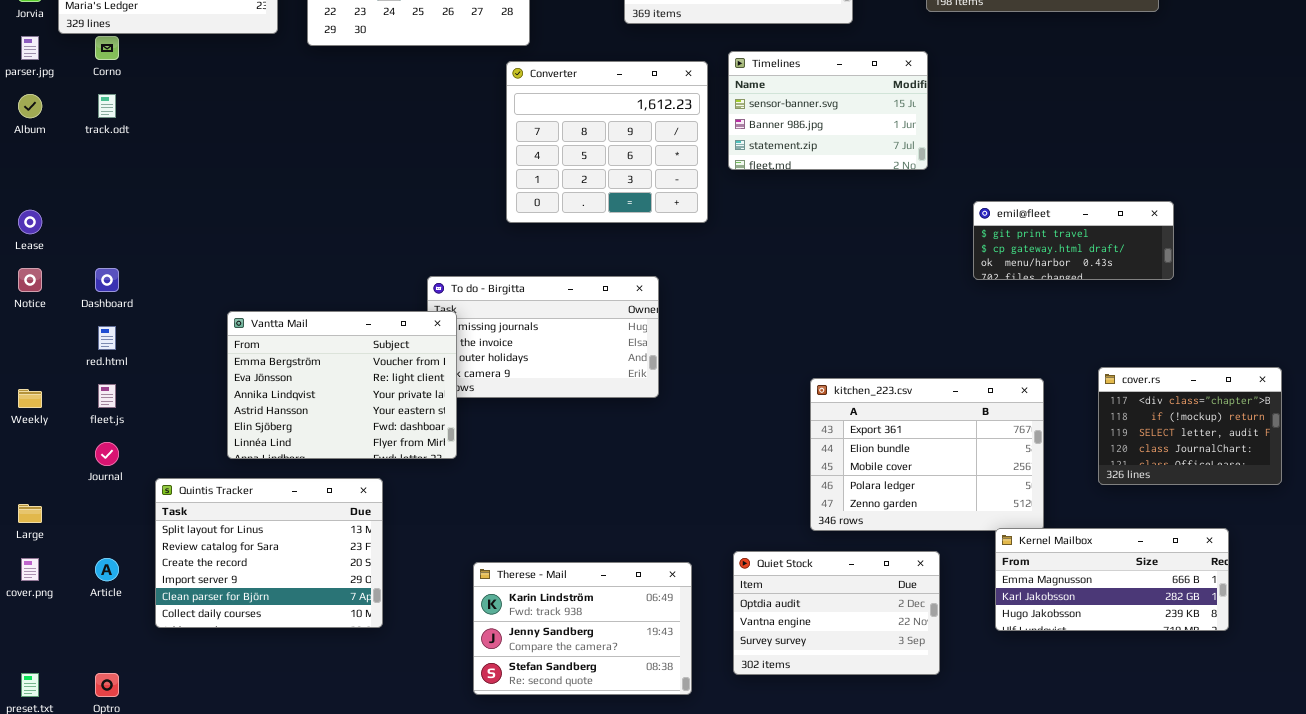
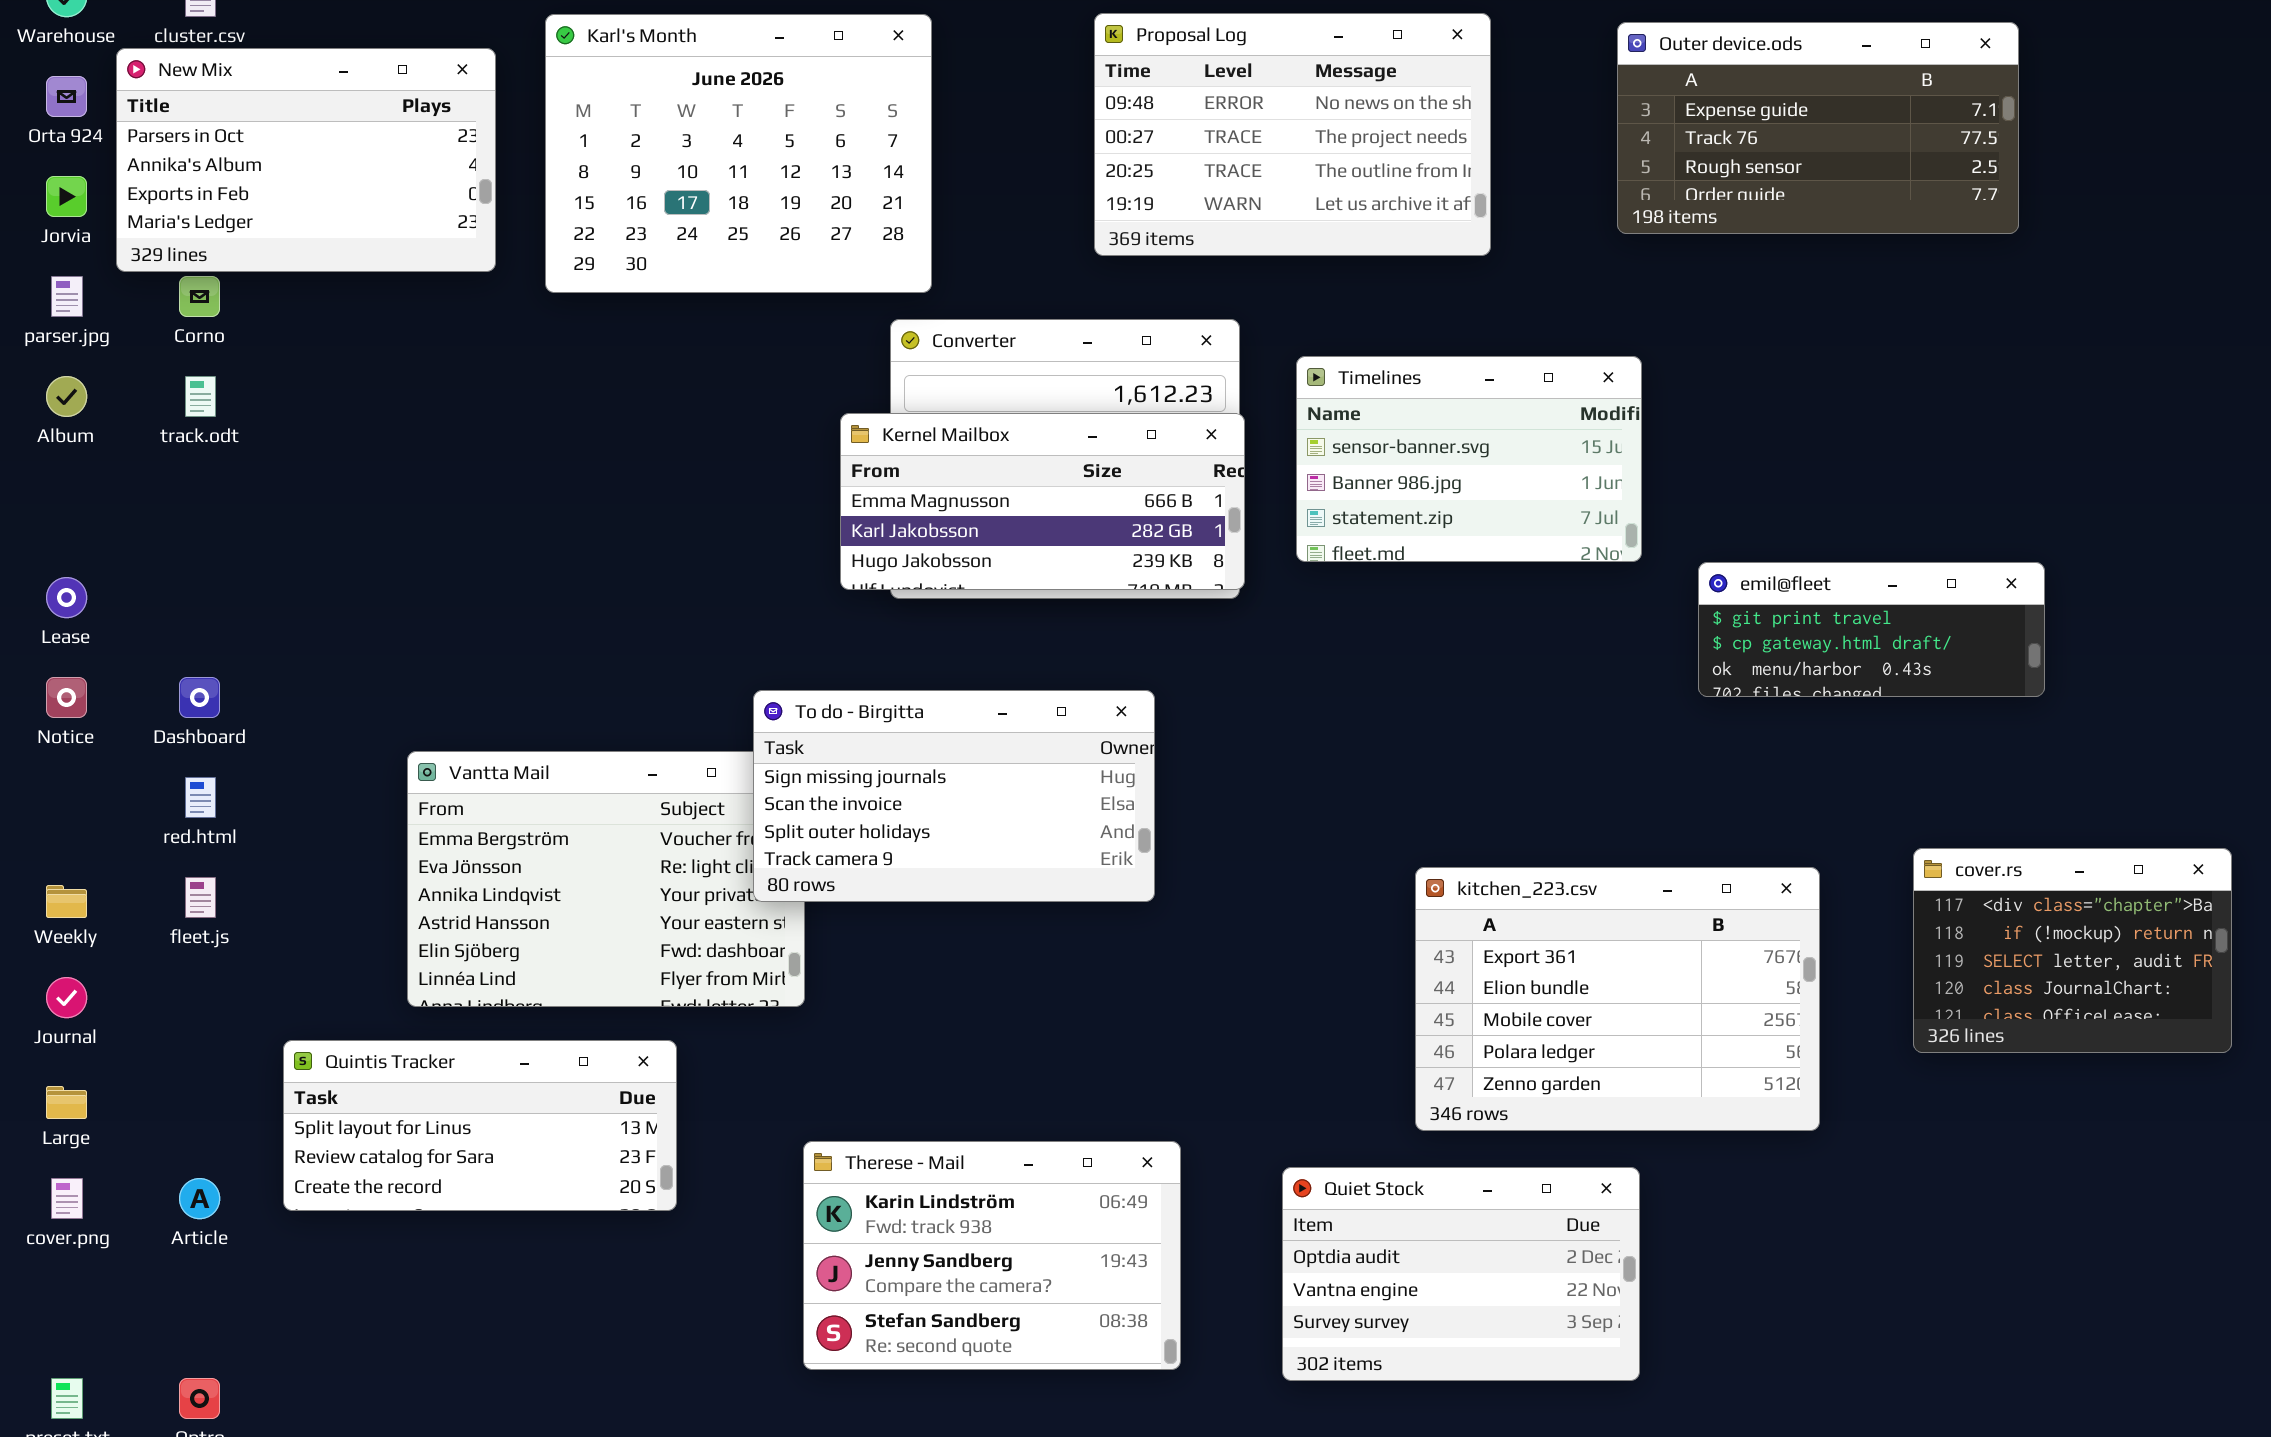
Timelines: [728,51,928,170] -> [1296,356,1642,562], moved
To do - Birgitta: [427,276,659,398] -> [753,690,1155,902], raised
Journal: [95,442,119,466] -> [46,977,87,1018], moved
Quintis Tracker: [155,478,383,628] -> [283,1040,677,1211], resized
Kernel Mailbox: [995,528,1229,631] -> [840,413,1245,590], moved
Therese - Mail: [473,562,692,695] -> [803,1141,1181,1370], moved

